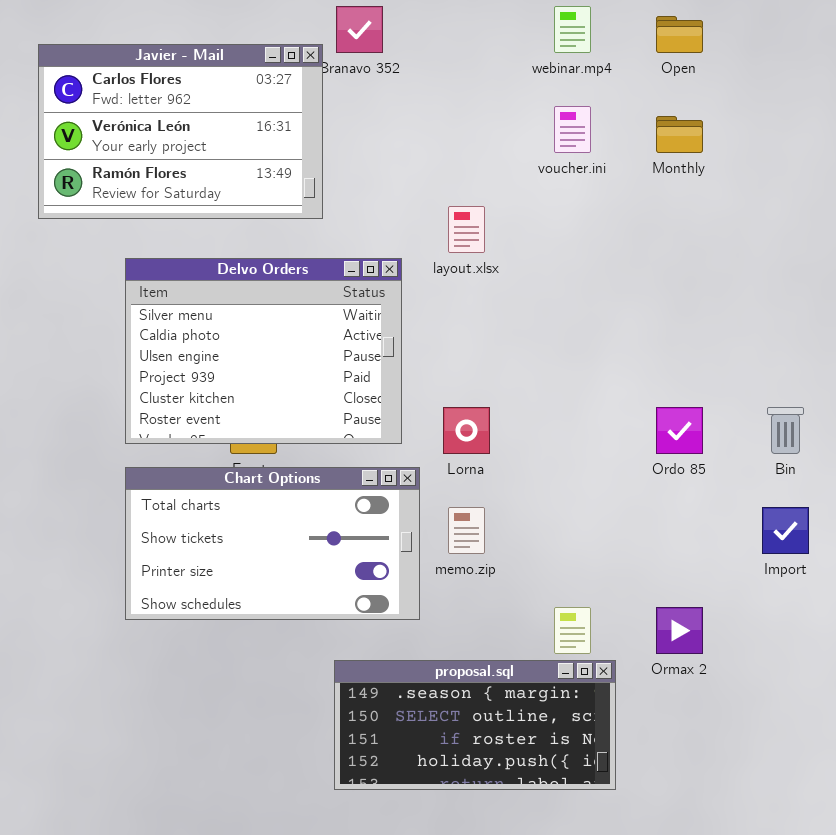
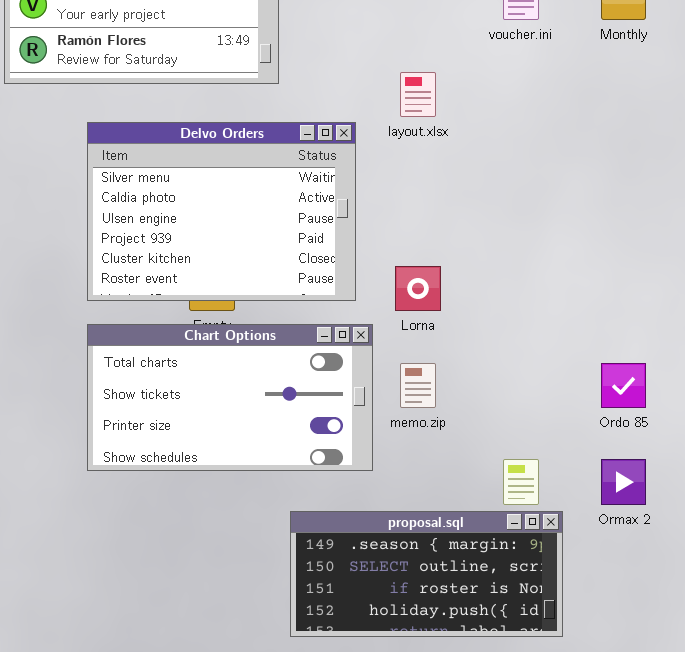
Ordo 85: [656,407,703,454] -> [601,363,646,408], moved

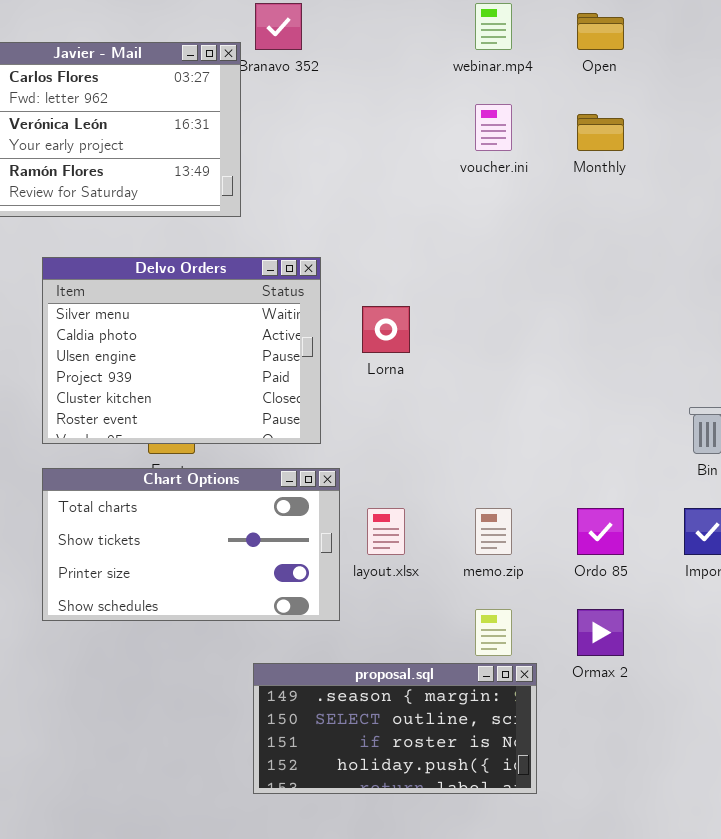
layout.xlsx: [400,72,436,117] -> [367,508,405,555], moved
Lorna: [395,266,441,311] -> [362,306,410,353], moved
memo.zip: [400,363,436,408] -> [475,508,512,555], moved

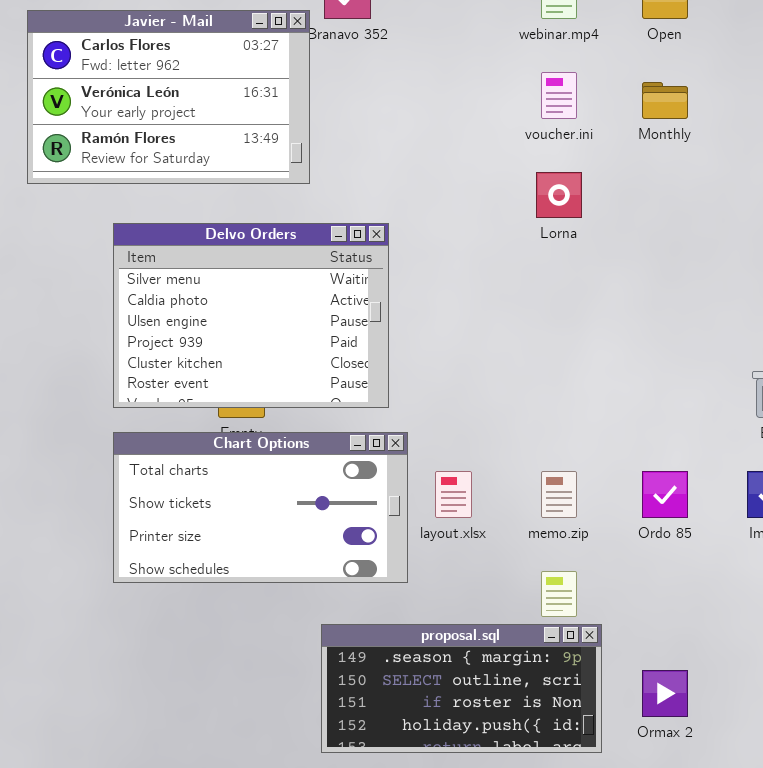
Lorna: [362,306,410,353] -> [536,172,582,218], moved
Ormax 2: [577,609,624,656] -> [642,670,688,717], moved

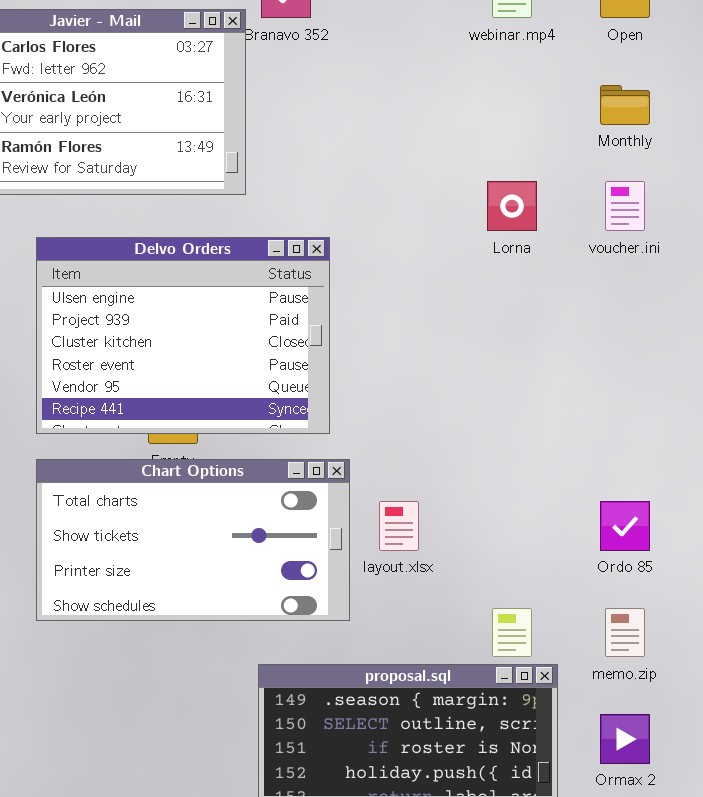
voucher.ini: [541,72,577,119] -> [605,181,645,231], moved
Delvo Orders: [113,223,389,408] -> [36,237,330,434], scrolled down 2 rows
memo.zip: [541,471,577,518] -> [605,608,645,657], moved

